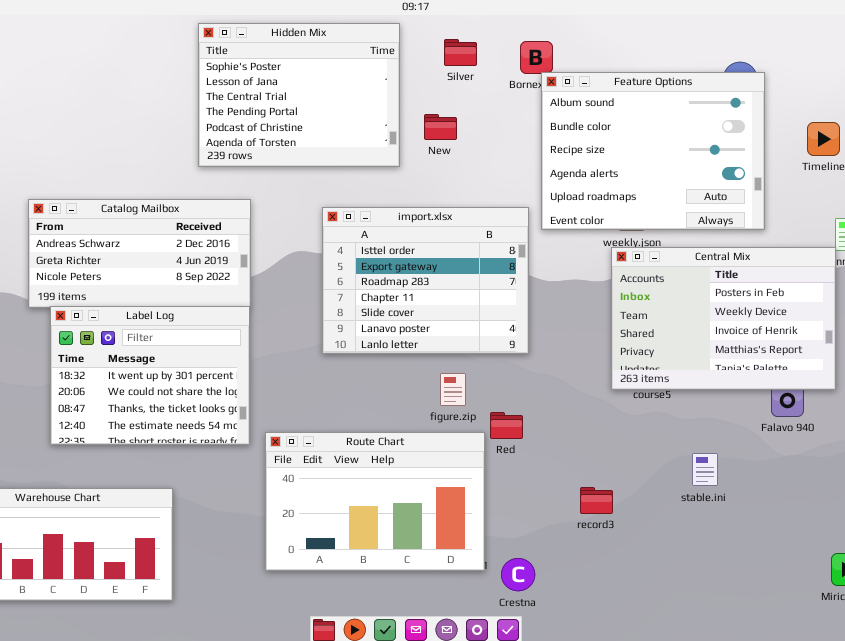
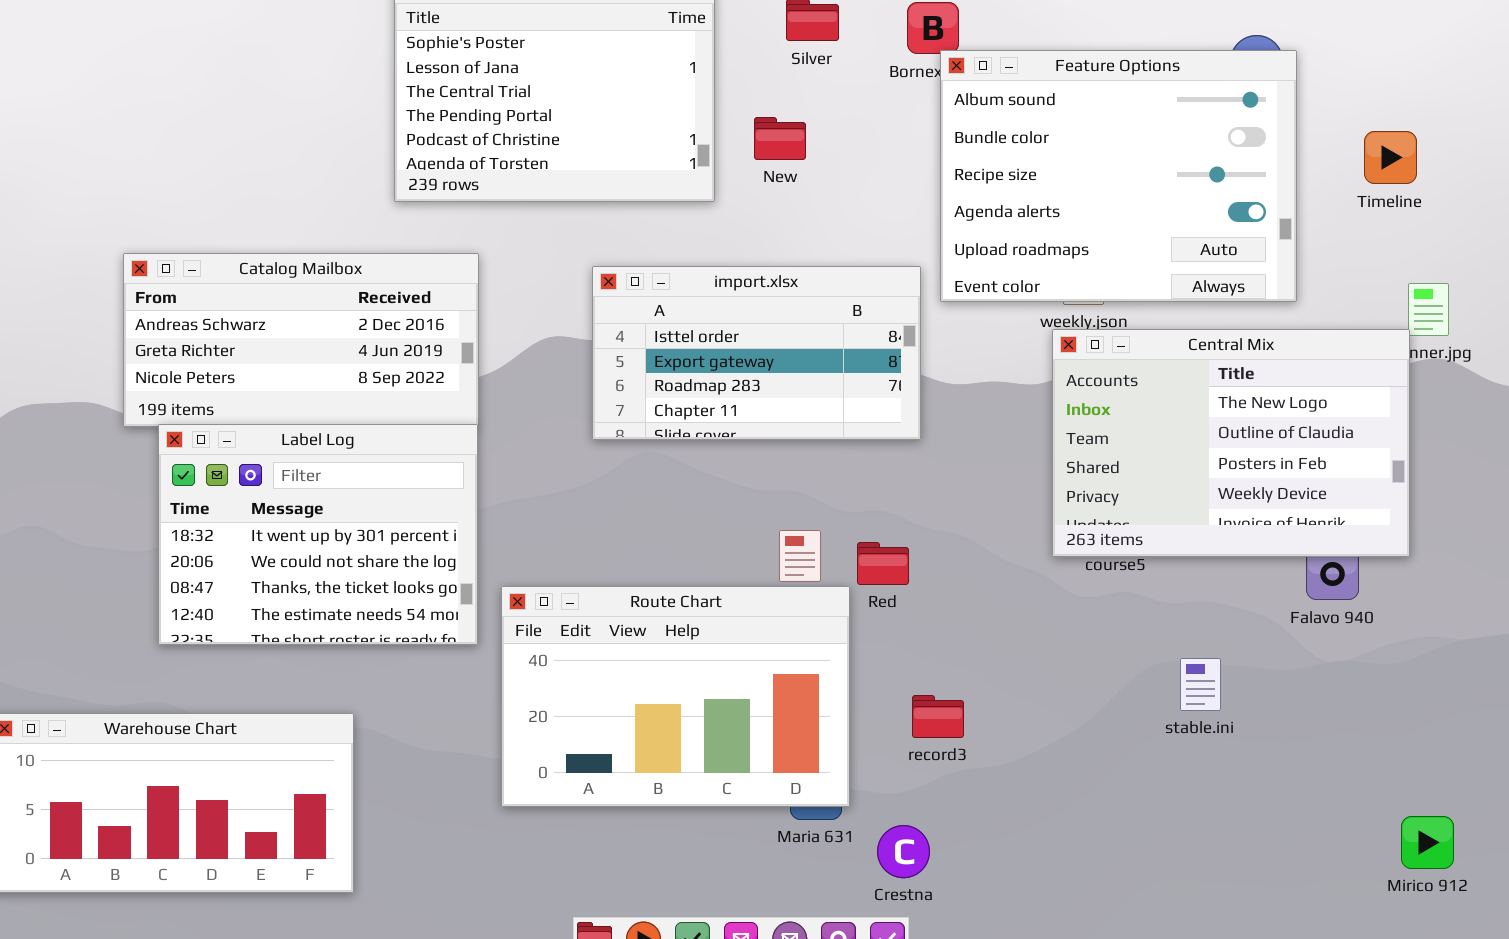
import.xlsx: [322,207,529,354] -> [592,266,921,440], resized
Central Mix: [611,247,836,390] -> [1052,329,1410,557], scrolled up 2 rows
Red: [490,412,523,439] -> [857,542,909,585], moved
Route Chart: [265,432,485,571] -> [501,586,850,807], moved
record3: [580,487,613,514] -> [912,695,964,738], moved

